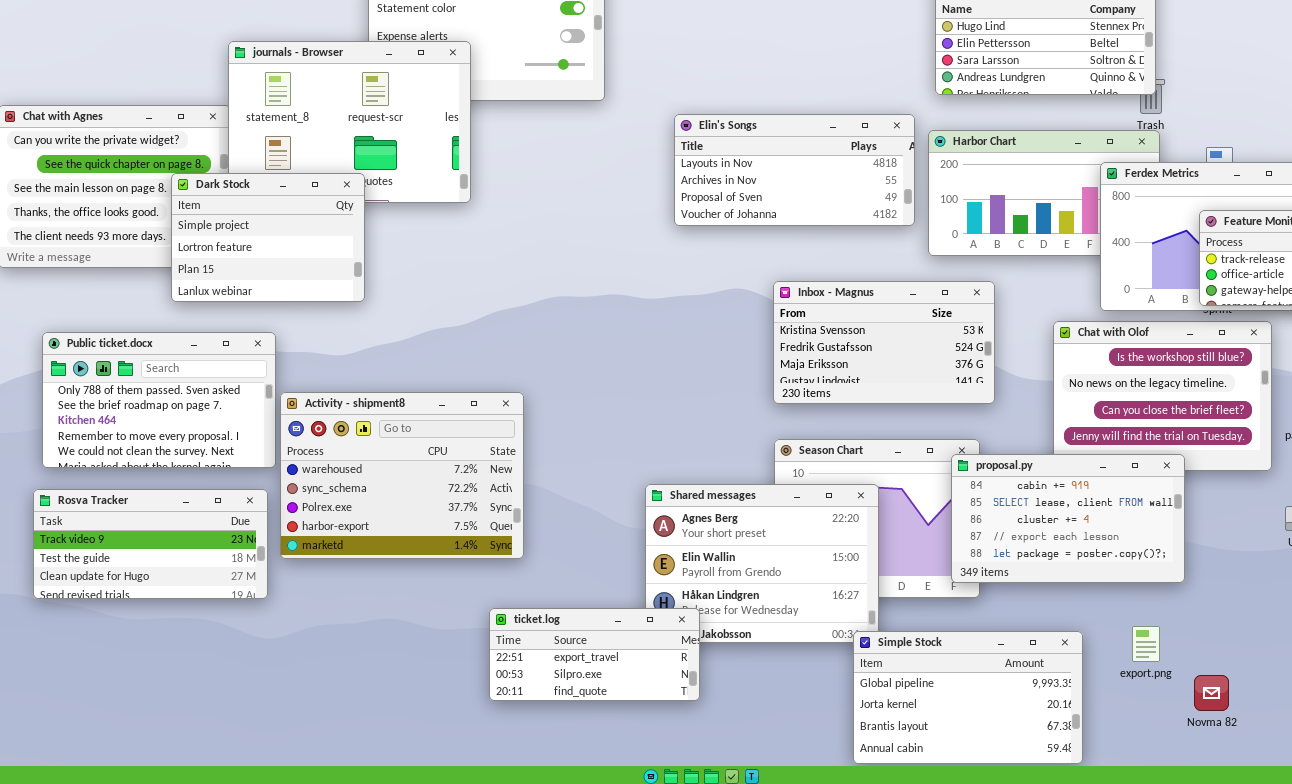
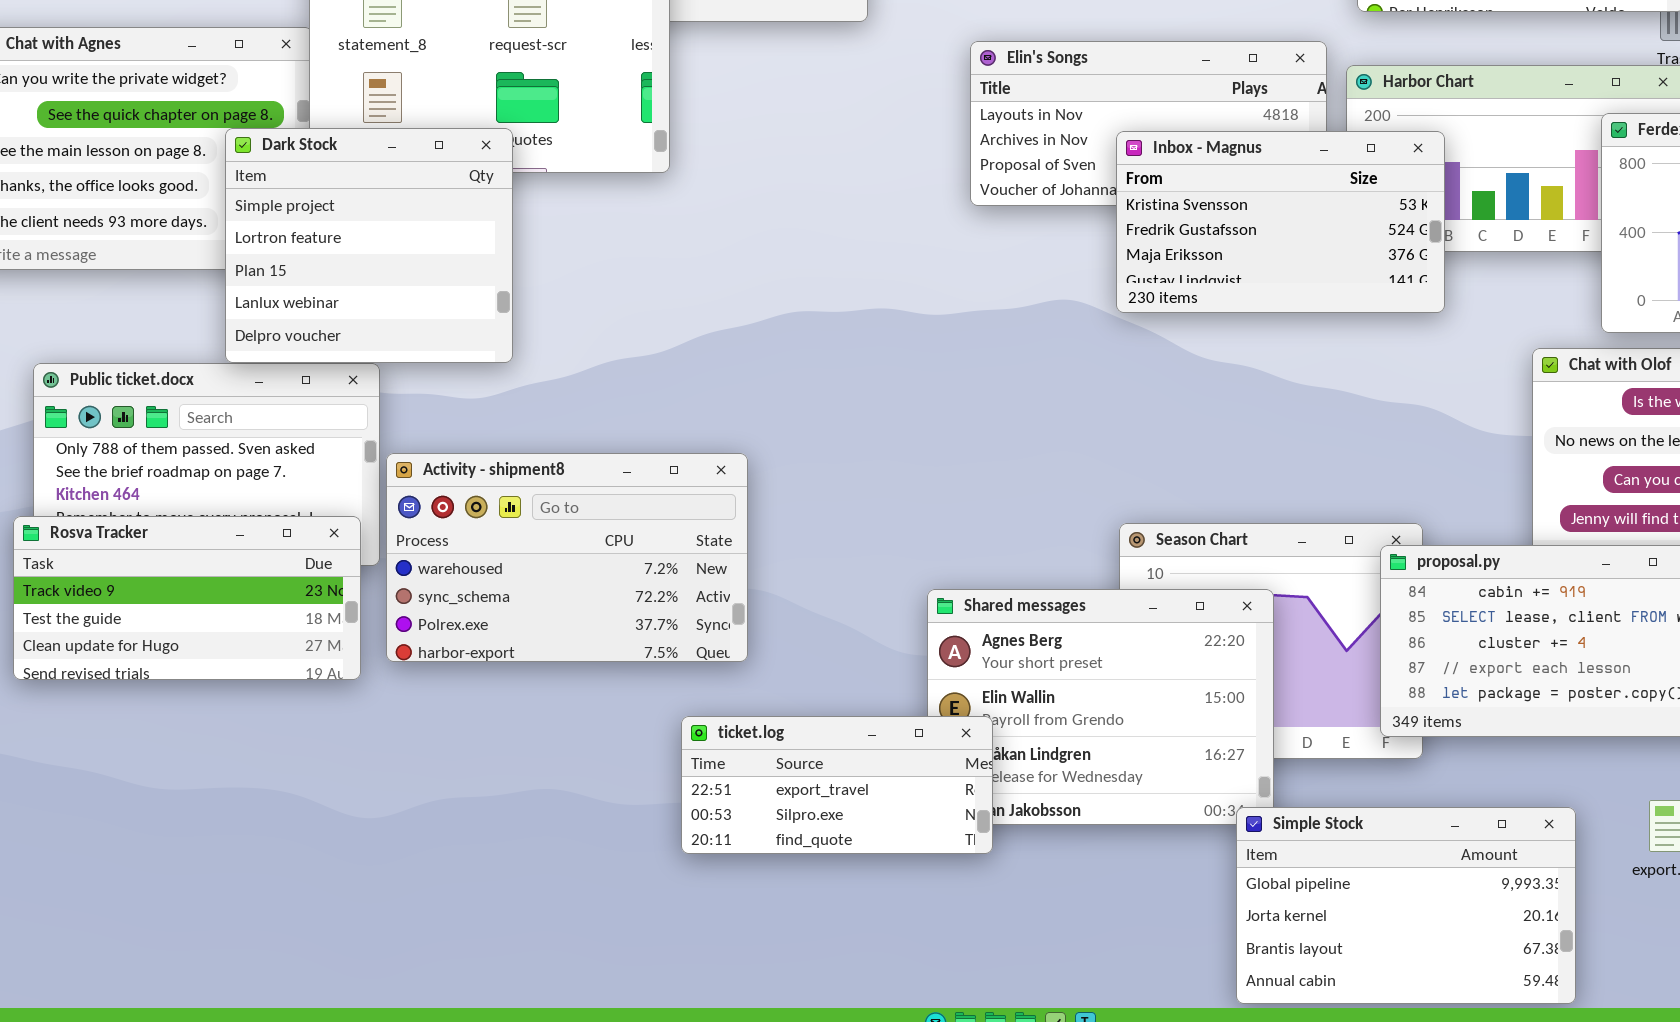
Dark Stock: [171,173,365,302] -> [225,128,513,363], resized
Inbox - Magnus: [773,281,995,404] -> [1116,131,1445,313], moved
Activity - shipment8: [280,392,524,559] -> [386,453,748,662], resized
Rosva Tracker: [33,489,268,599] -> [13,516,361,680], moved
ticket.log: [489,608,700,701] -> [681,716,993,854], moved

